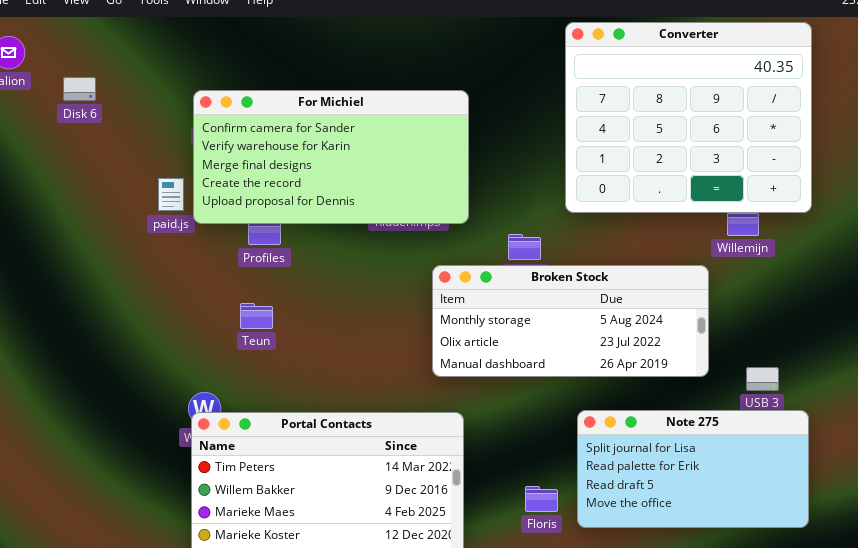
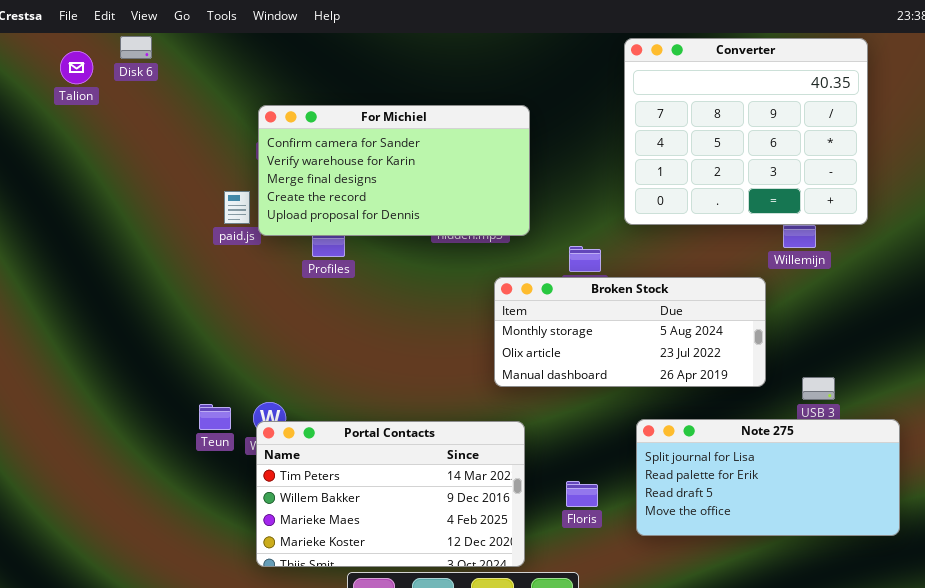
Disk 6: [63,77,96,101] -> [120,36,152,59], moved
Teun: [240,303,273,329] -> [199,404,231,430], moved
Note 275: [577,410,809,528] -> [636,419,900,536], resized
Floris: [525,486,558,512] -> [566,481,598,507], moved

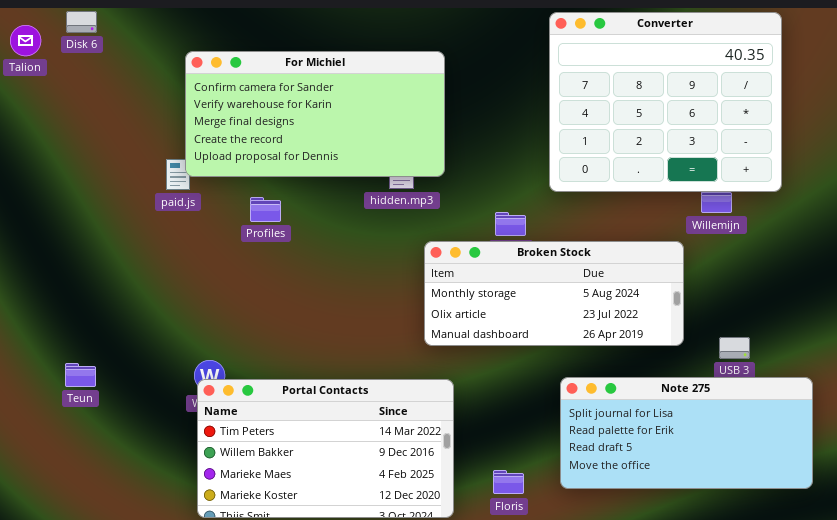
For Michiel: [258,105,530,236] -> [185,51,445,177], moved
Teun: [199,404,231,430] -> [65,363,96,387], moved
Floris: [566,481,598,507] -> [493,470,524,494], moved

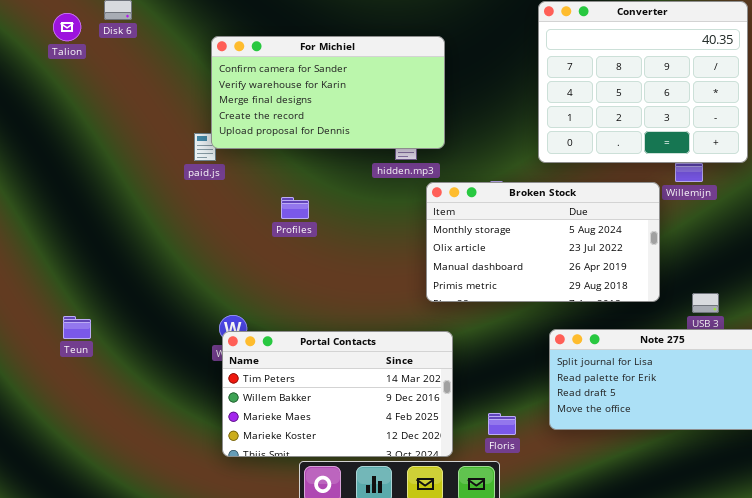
Profiles: [250,197,281,222] -> [281,197,309,219], moved
Broken Stock: [424,241,684,346] -> [426,182,660,302], resized
Teun: [65,363,96,387] -> [63,316,91,339], moved

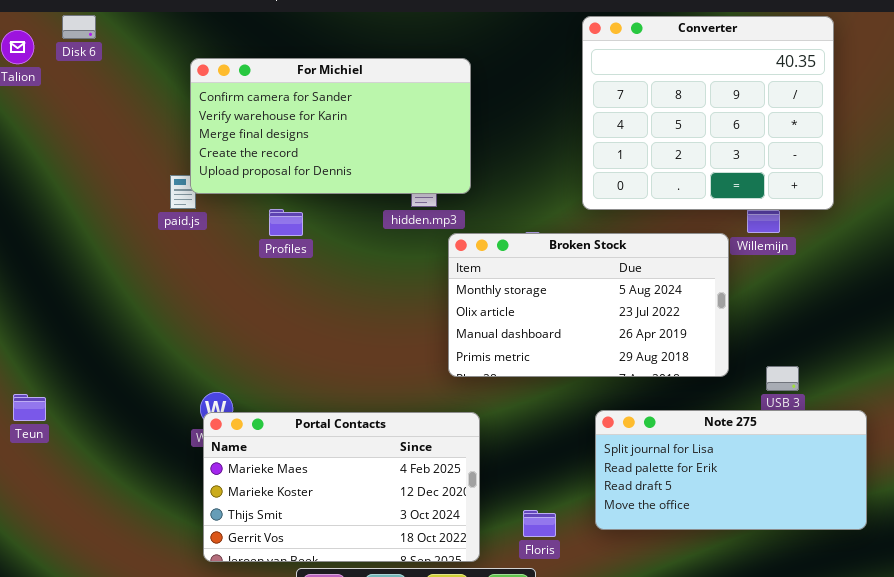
Profiles: [281,197,309,219] -> [269,209,303,236], moved
Portal Contacts: [222,331,453,457] -> [203,412,480,562], scrolled down 2 rows

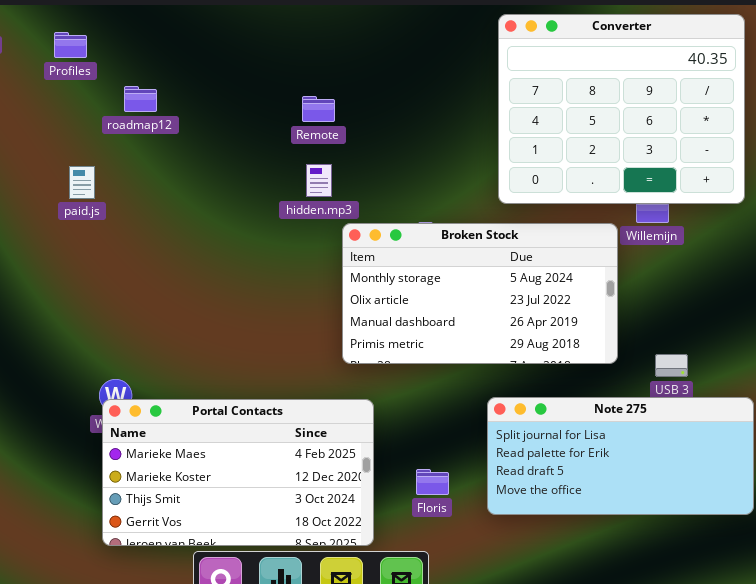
Converter: [582,16,834,210] -> [498,14,745,204], moved
For Michiel: [190,58,471,194] -> none, closed
Profiles: [269,209,303,236] -> [54,32,87,58], moved
Floris: [523,510,556,537] -> [416,469,449,495], moved

